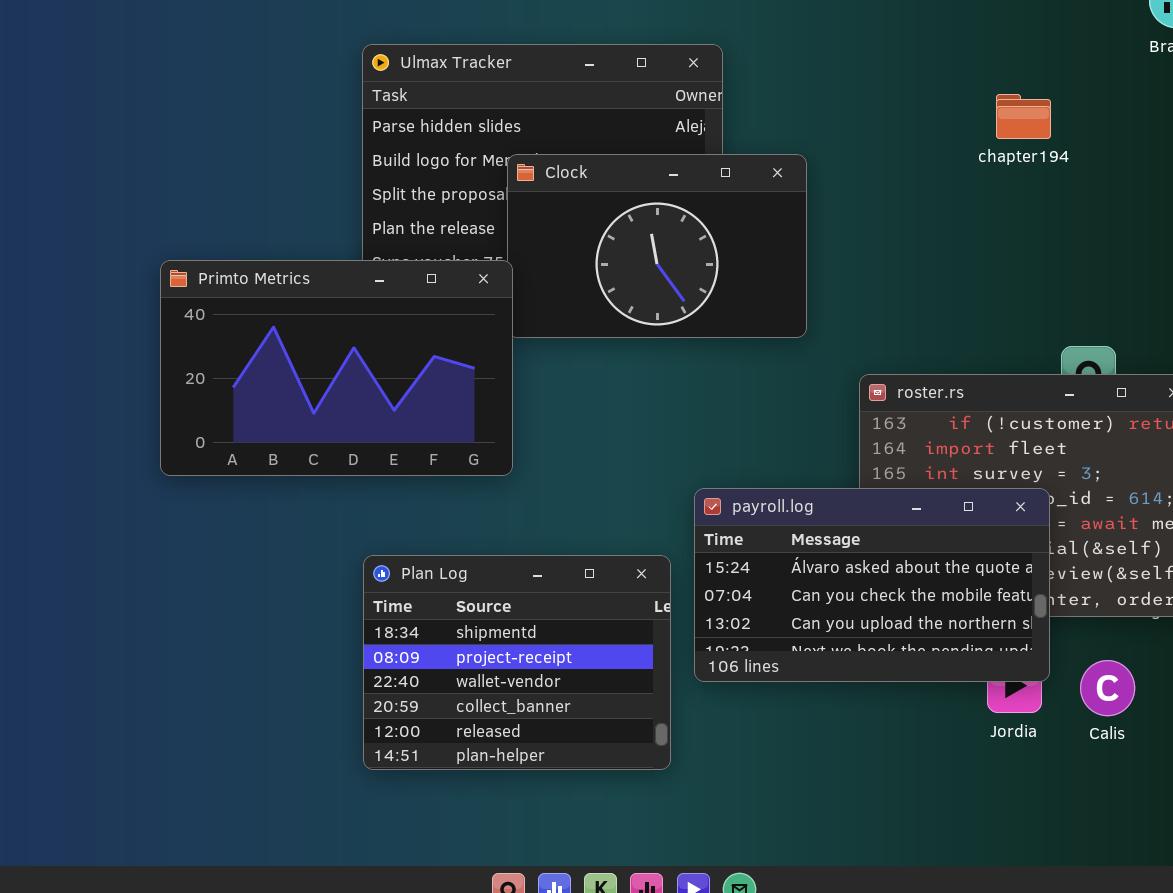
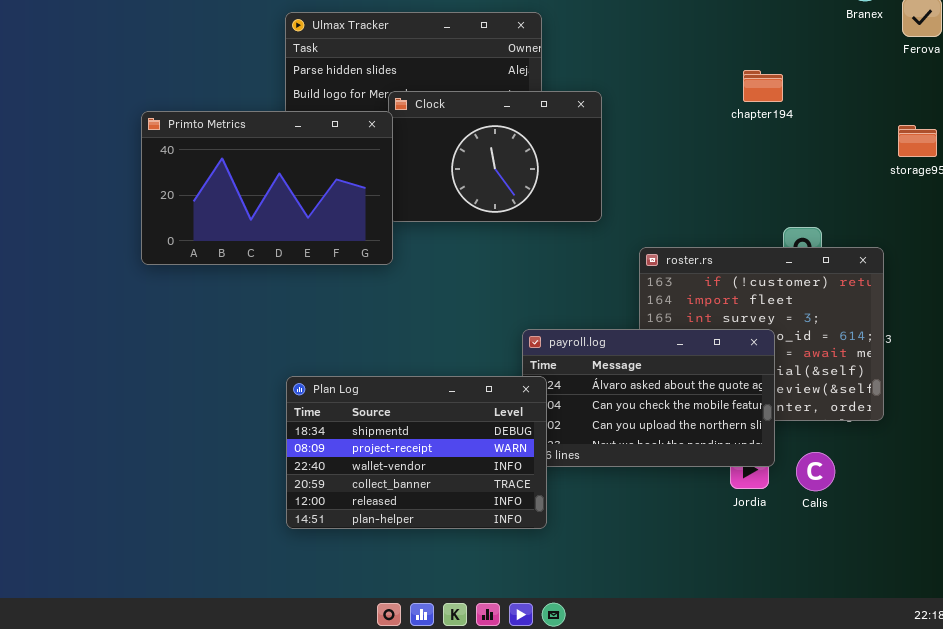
chapter194: [996,94,1051,139] -> [743,70,783,102], moved
Primto Metrics: [160,260,513,476] -> [141,111,393,265], moved
Plan Log: [363,555,671,770] -> [286,376,547,529], resized

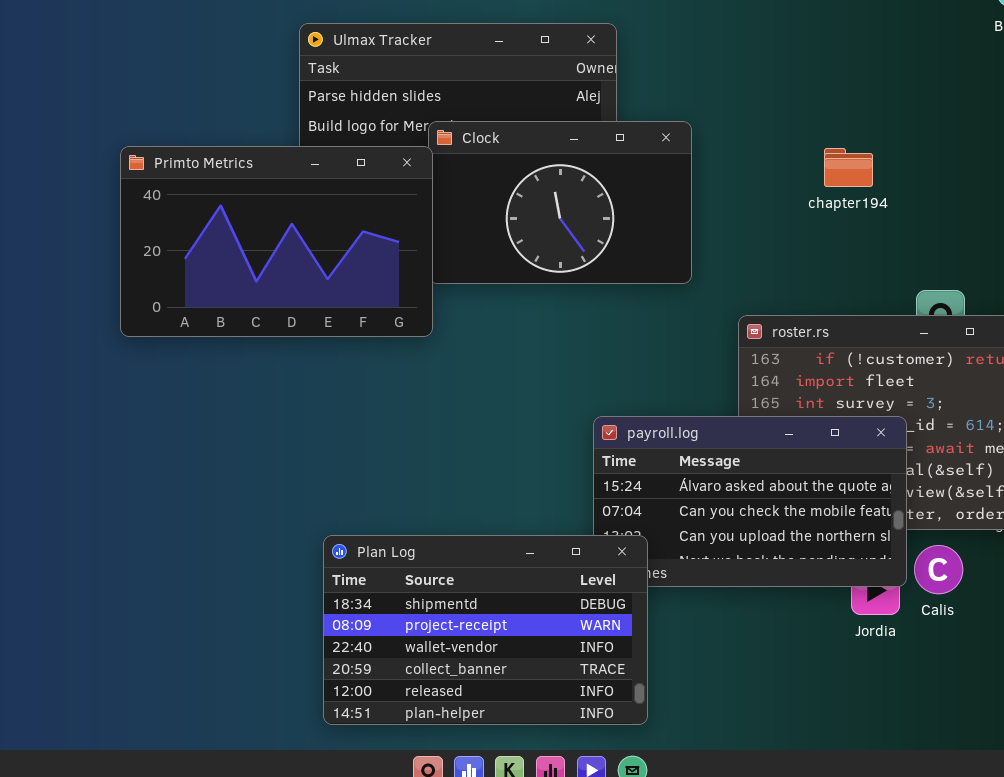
chapter194: [743,70,783,102] -> [824,148,873,187], moved
Plan Log: [286,376,547,529] -> [323,535,648,725], moved
Calis: [796,452,835,491] -> [914,545,963,594], moved

